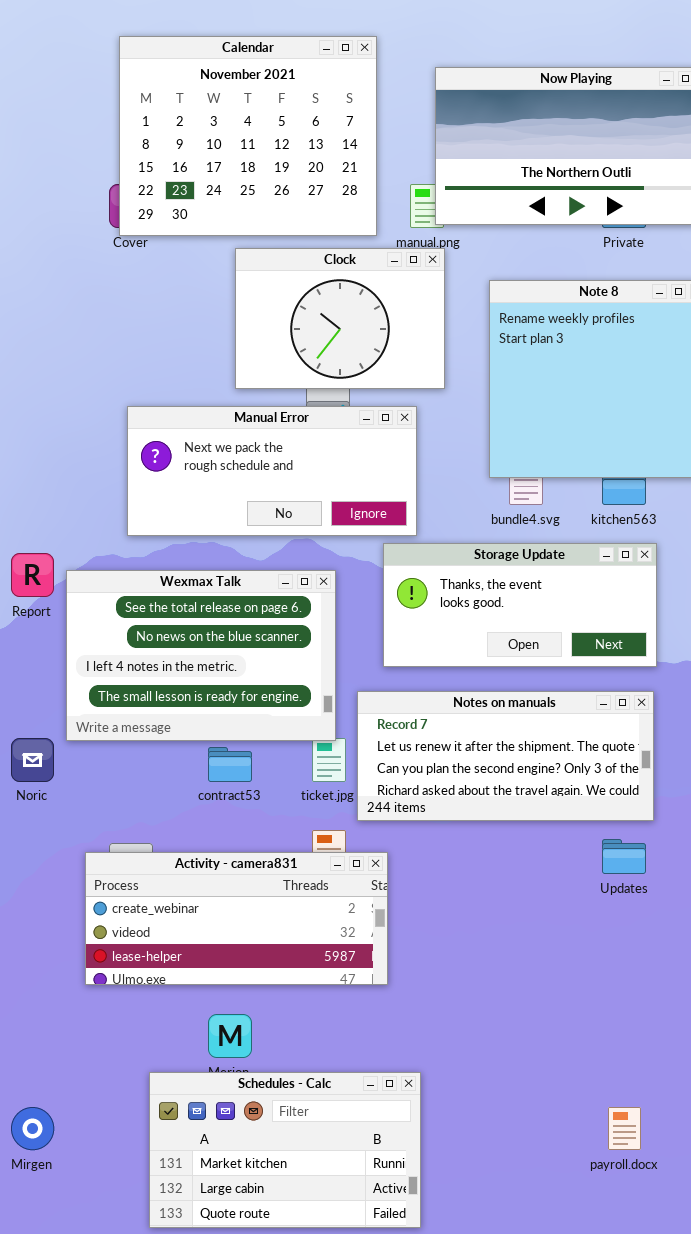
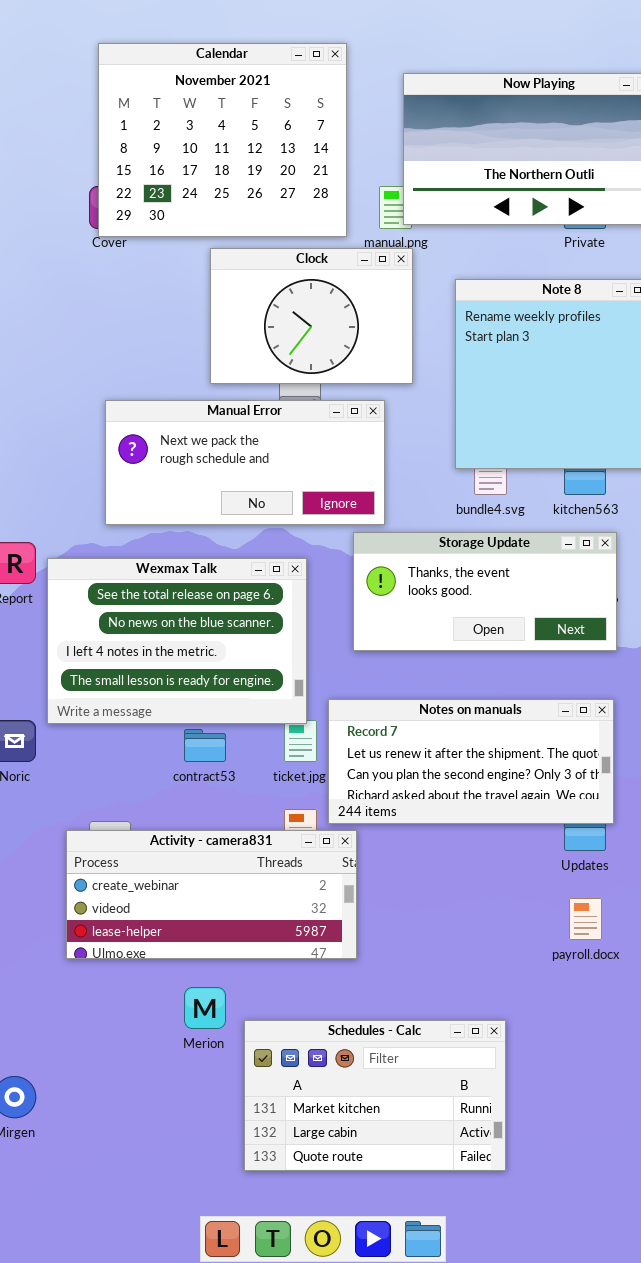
Notes on manuals: [357,691,654,821] -> [328,699,614,824], moved
Schedules - Calc: [149,1072,421,1228] -> [244,1020,506,1171], moved
payroll.docx: [608,1107,641,1150] -> [569,898,602,940], moved

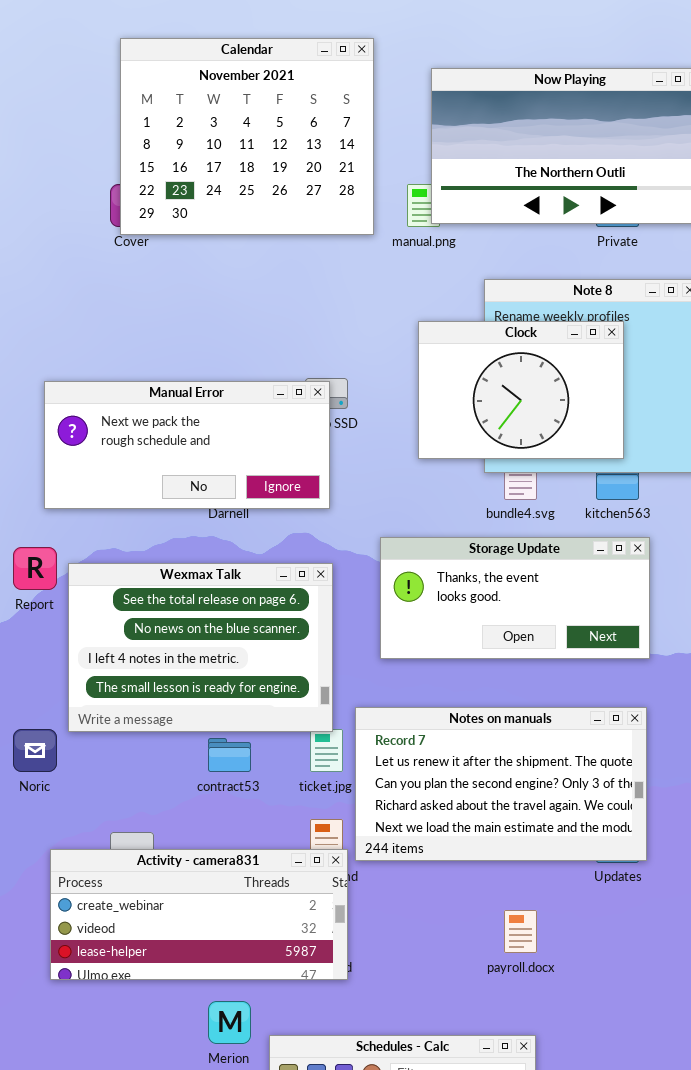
Clock: [210,248,413,384] -> [418,321,624,459], moved
Manual Error: [105,400,385,525] -> [44,381,330,509], moved
Notes on manuals: [328,699,614,824] -> [355,707,647,861], resized
Activity - camera831: [66,830,357,959] -> [50,849,348,980], moved
payroll.docx: [569,898,602,940] -> [504,910,537,953], moved

